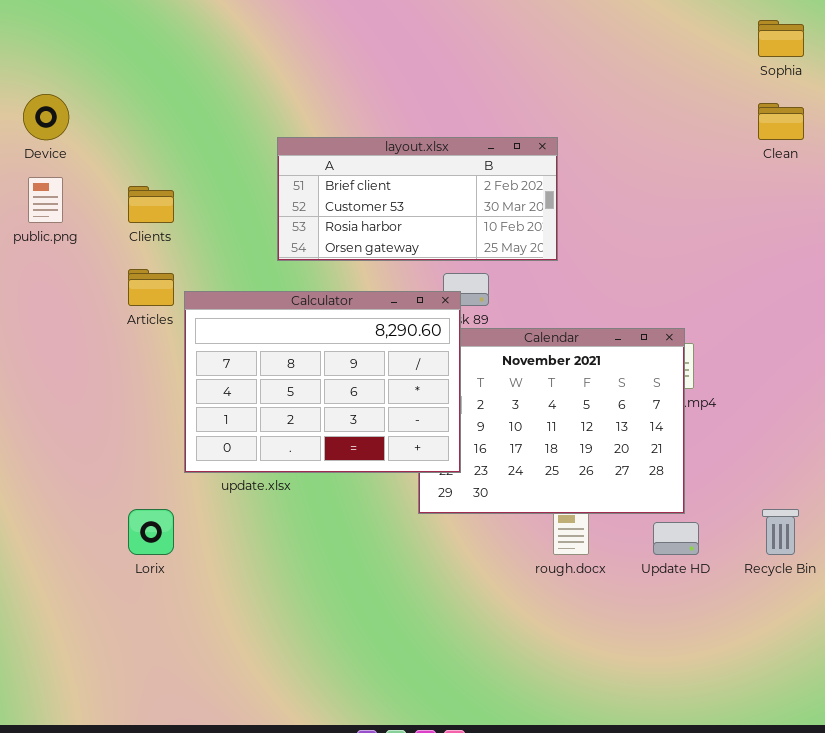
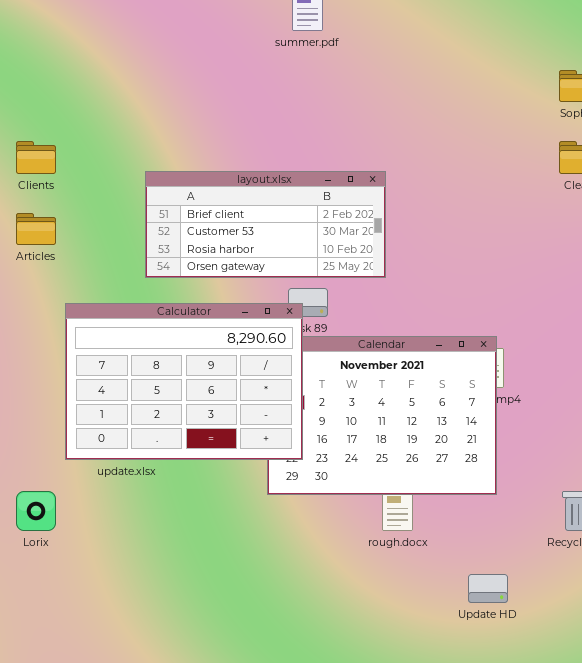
Clients: [128,186,174,223] -> [16,141,56,174], moved
Articles: [128,269,174,306] -> [16,213,56,245], moved
Update HD: [653,522,699,555] -> [468,574,508,603], moved

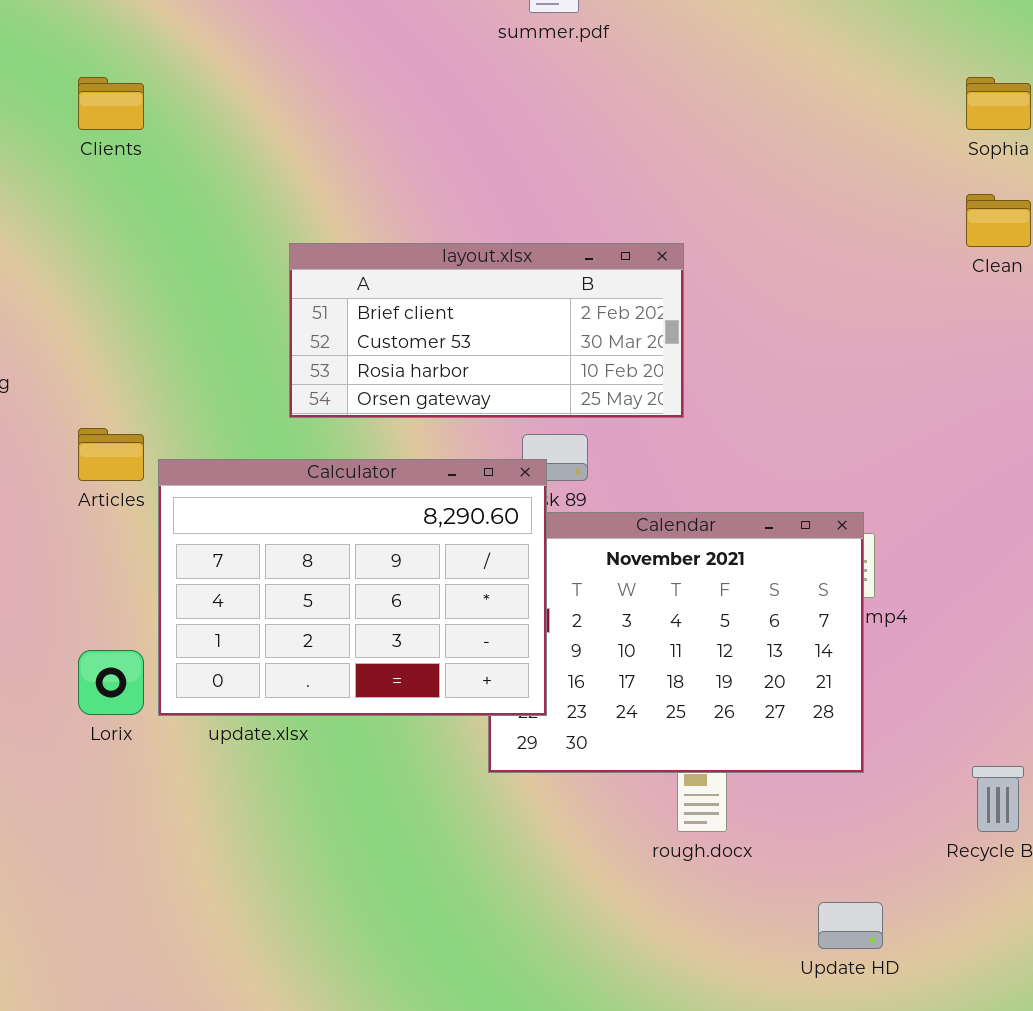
Clients: [16,141,56,174] -> [78,77,144,130], moved
Articles: [16,213,56,245] -> [78,428,144,481], moved
Lorix: [16,491,56,531] -> [78,650,144,715], moved

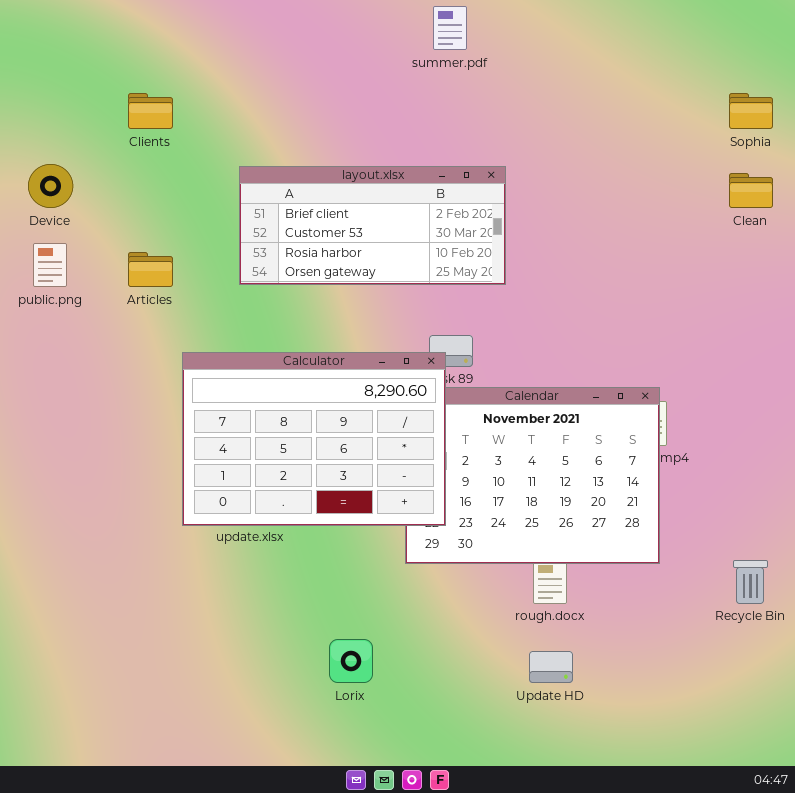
layout.xlsx: [289,243,684,418] -> [239,166,506,285], moved
Articles: [78,428,144,481] -> [128,252,173,287], moved
Lorix: [78,650,144,715] -> [329,639,373,683], moved
Update HD: [818,902,883,949] -> [529,651,573,683], moved

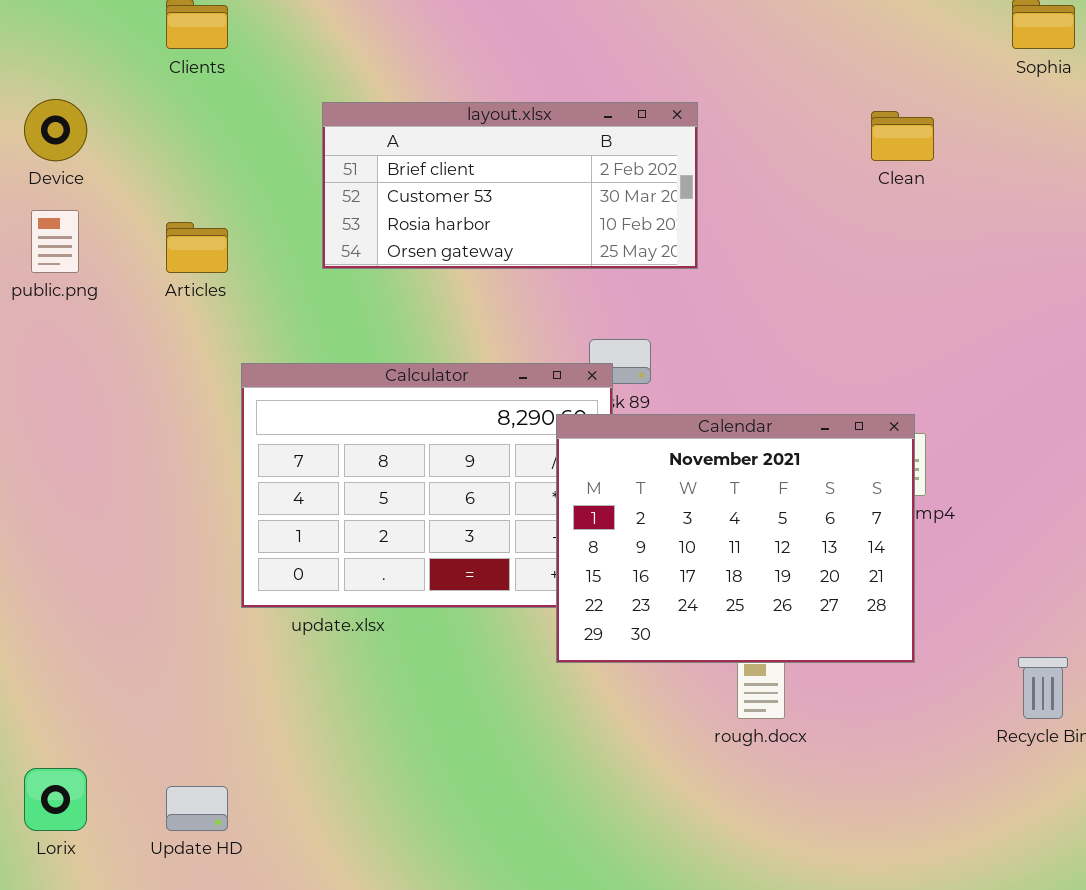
Clean: [729,173,773,208] -> [871,111,934,161], moved
Calendar: [405,387,660,564] -> [556,414,915,663], raised
Lorix: [329,639,373,683] -> [24,768,87,831], moved
Update HD: [529,651,573,683] -> [166,786,228,831], moved

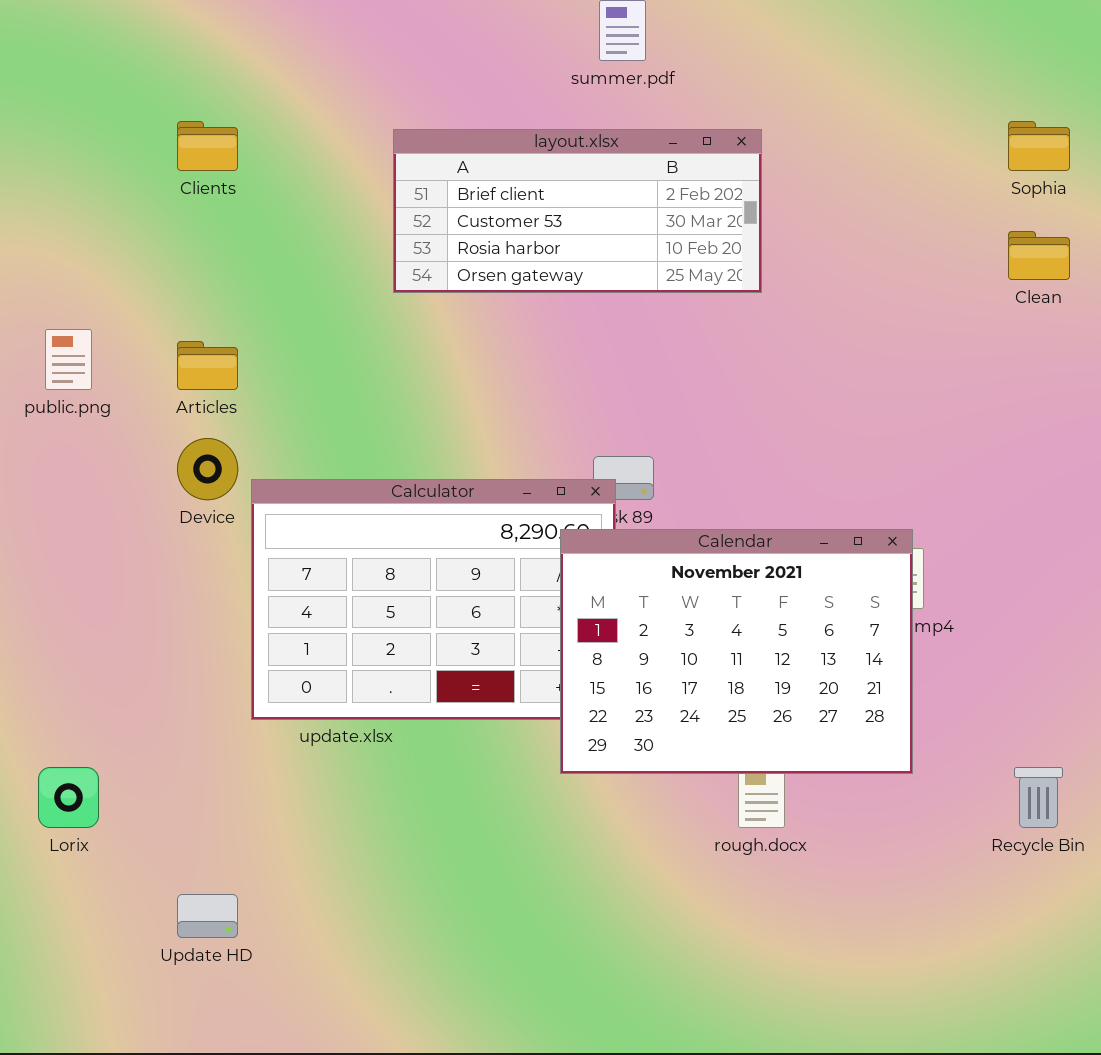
Device: [24,99,87,161] -> [177,438,238,500], moved
layout.xlsx: [322,102,698,269] -> [393,129,762,293], moved
Clean: [871,111,934,161] -> [1008,231,1070,280], moved
Lorix: [24,768,87,831] -> [38,767,99,828], moved

